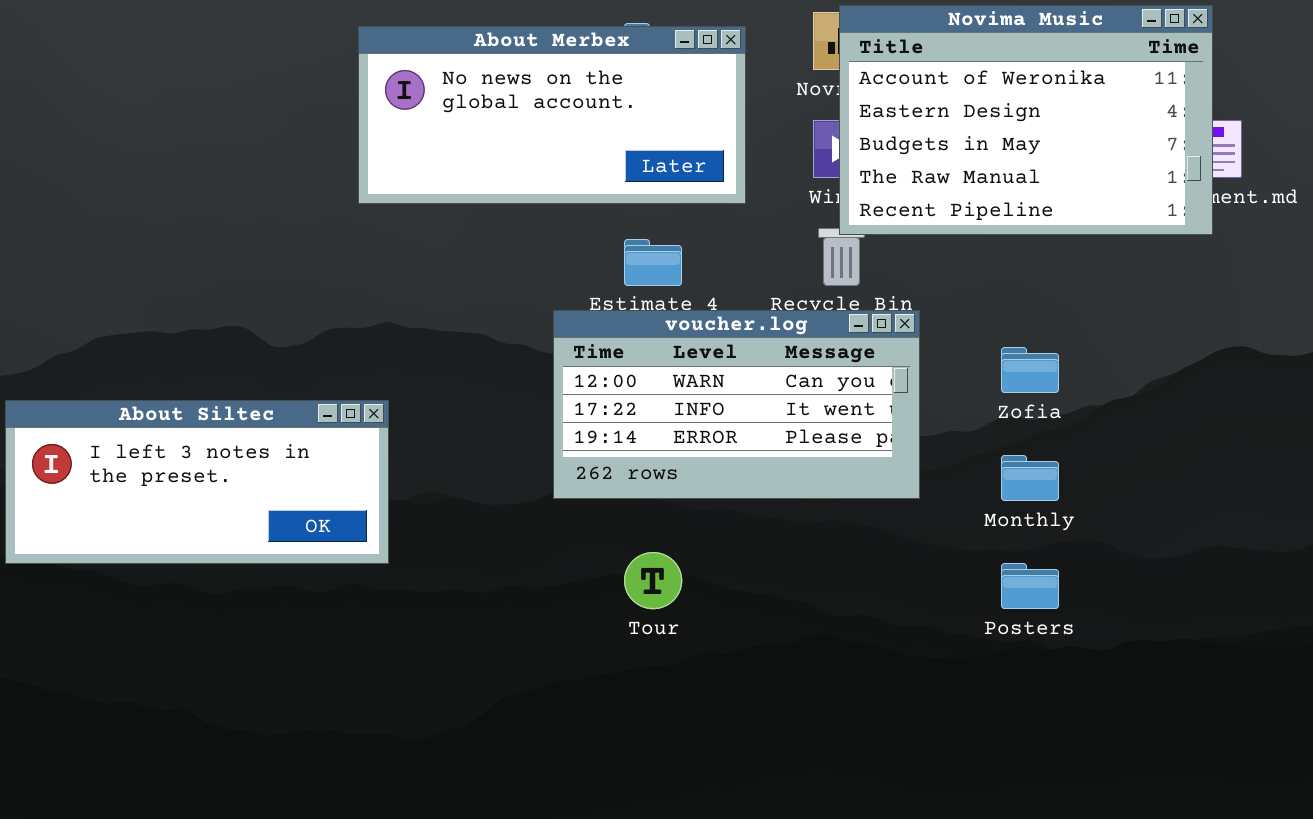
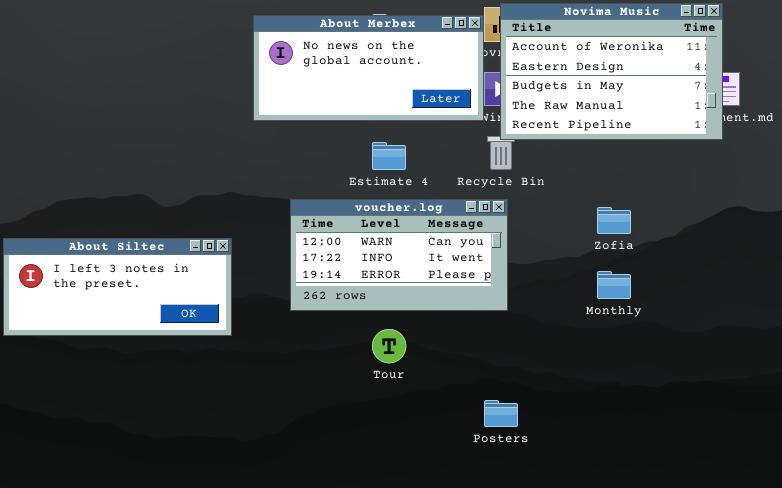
About Merbex: [358,26,746,204] -> [253,15,484,121], moved
voucher.log: [553,310,920,499] -> [290,199,508,311], moved
Posters: [1001,563,1059,609] -> [484,400,518,427], moved

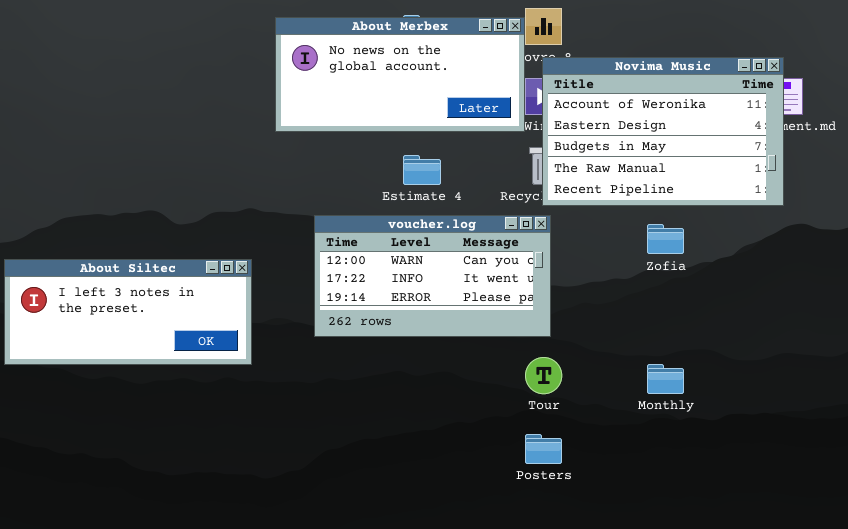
Novima Music: [500,3,723,140] -> [542,57,784,206], moved
Monthly: [597,271,631,299] -> [647,364,684,394], moved
Tour: [372,329,406,363] -> [525,357,562,394], moved

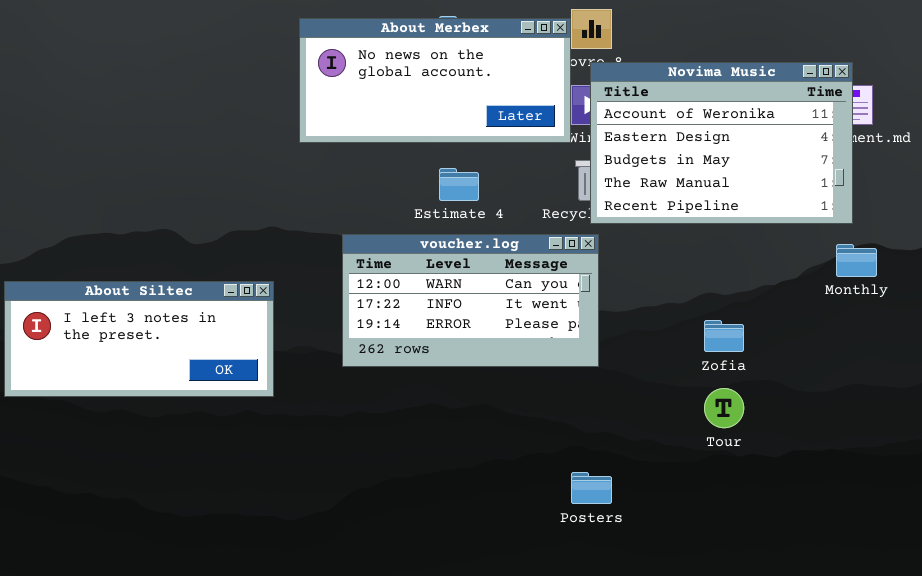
Zofia: [647,224,684,254] -> [704,320,744,352], moved
Tour: [525,357,562,394] -> [704,388,744,428], moved
Monthly: [647,364,684,394] -> [836,244,877,277], moved

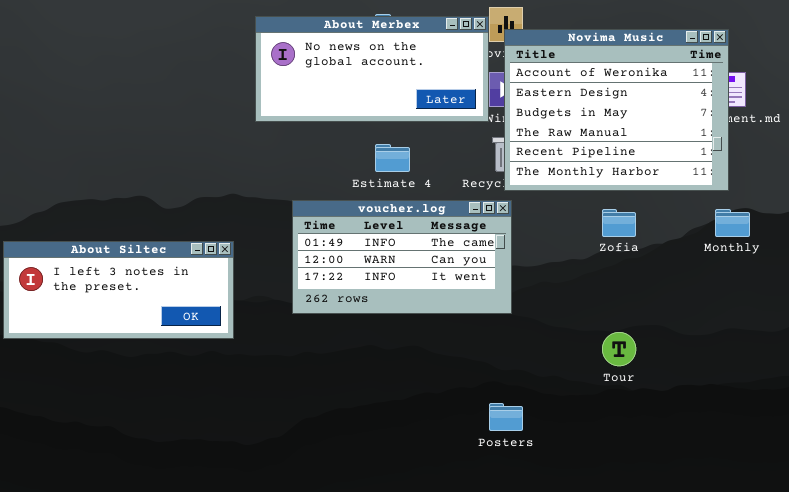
Novima Music: [590,62,853,224] -> [504,29,729,191], resized
voucher.log: [342,234,599,367] -> [292,200,512,314], scrolled up 1 row
Zofia: [704,320,744,352] -> [602,209,636,237], moved

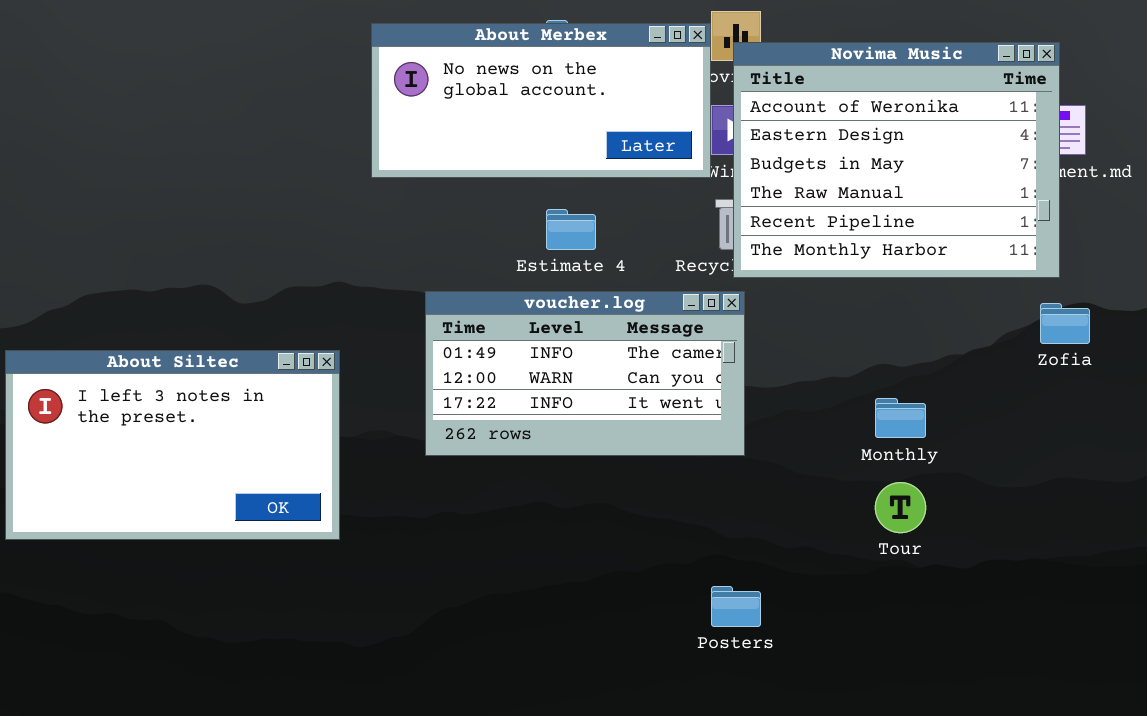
Zofia: [602,209,636,237] -> [1040,303,1090,344], moved
Monthly: [715,209,750,237] -> [875,398,926,438], moved
About Siltec: [3,241,234,339] -> [5,350,340,540], resized

